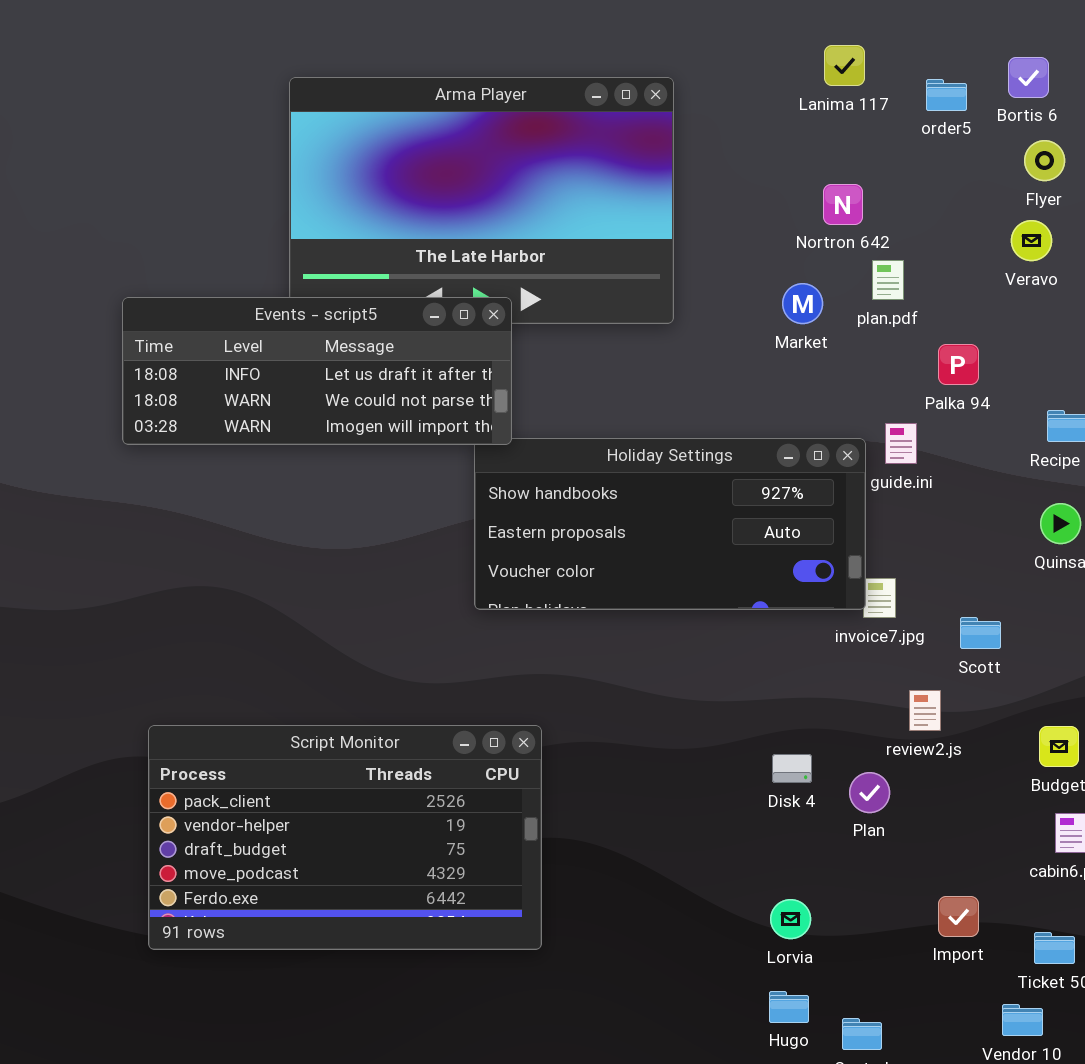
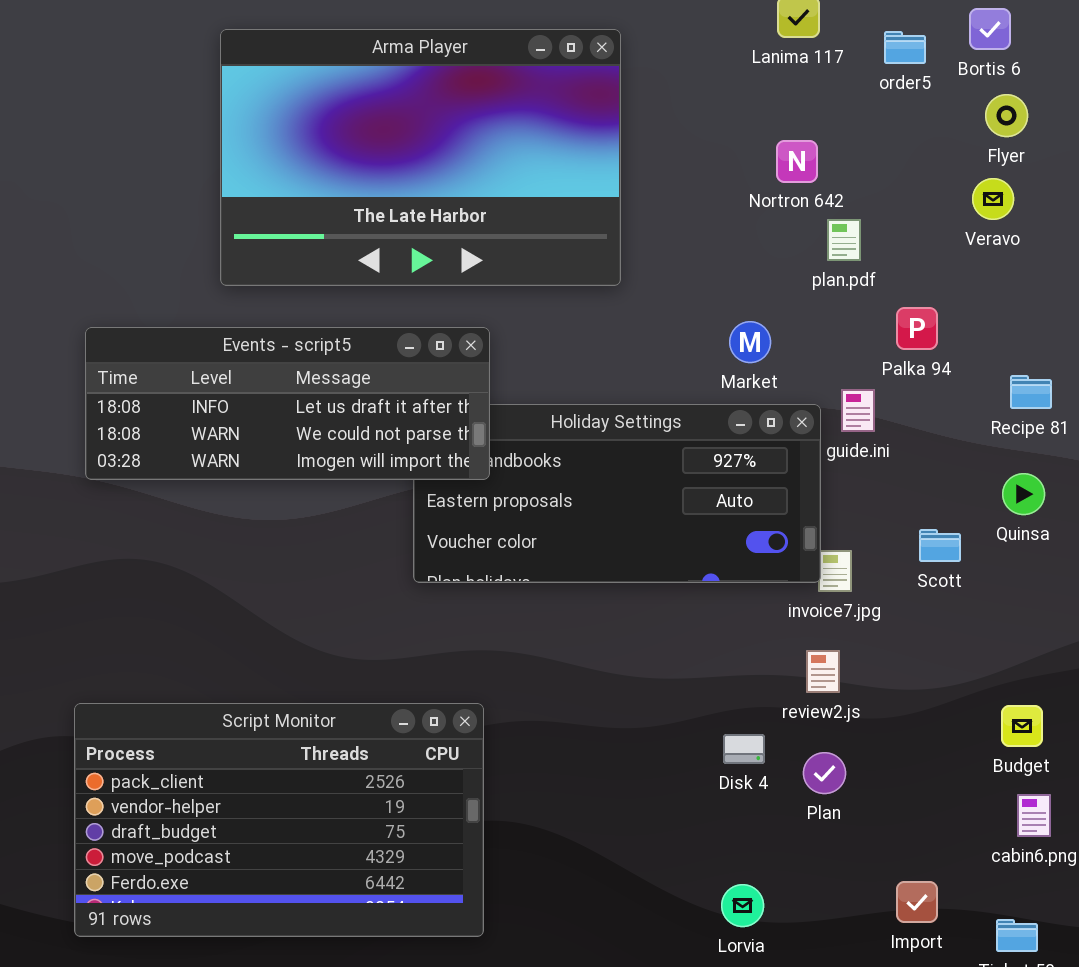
Market: [782,283,823,324] -> [729,321,771,363], moved
Events - script5: [122,297,512,445] -> [85,327,490,480], moved
Scott: [960,617,1001,649] -> [919,529,961,562], moved
review2.js: [909,690,941,731] -> [806,650,840,693], moved

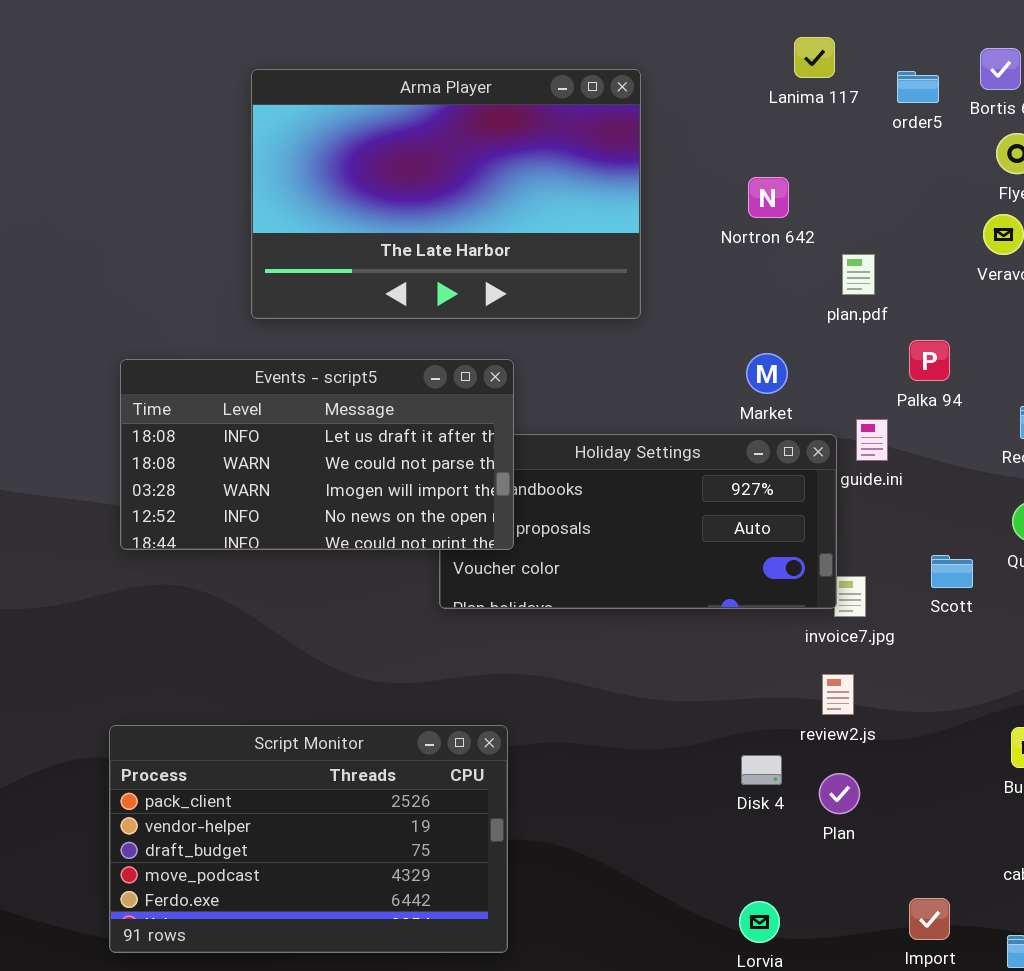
Nortron 642: [776,140,818,183] -> [748,177,789,218], moved
Events - script5: [85,327,490,480] -> [120,359,514,550], resized

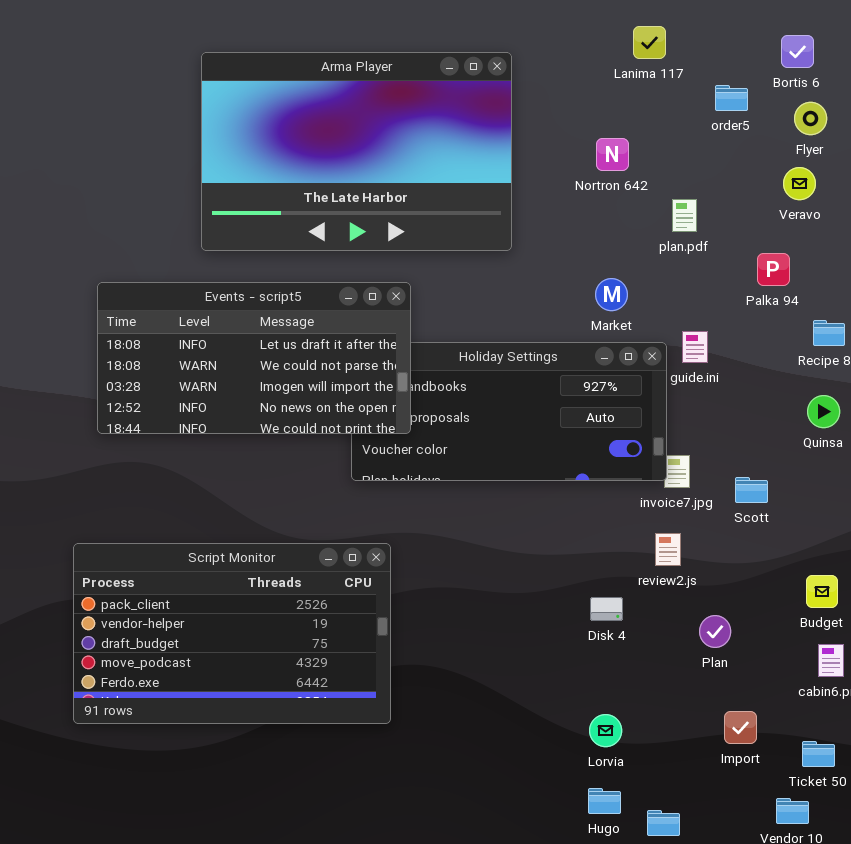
order5: [897,71,939,103] -> [715,85,748,111], moved
Palka 94: [909,340,950,381] -> [757,253,790,286], moved
Scott: [931,555,973,588] -> [735,477,768,503], moved
Script Monitor: [109,725,508,953] -> [73,543,391,724], moved
Plan: [819,773,860,814] -> [699,615,731,648], moved

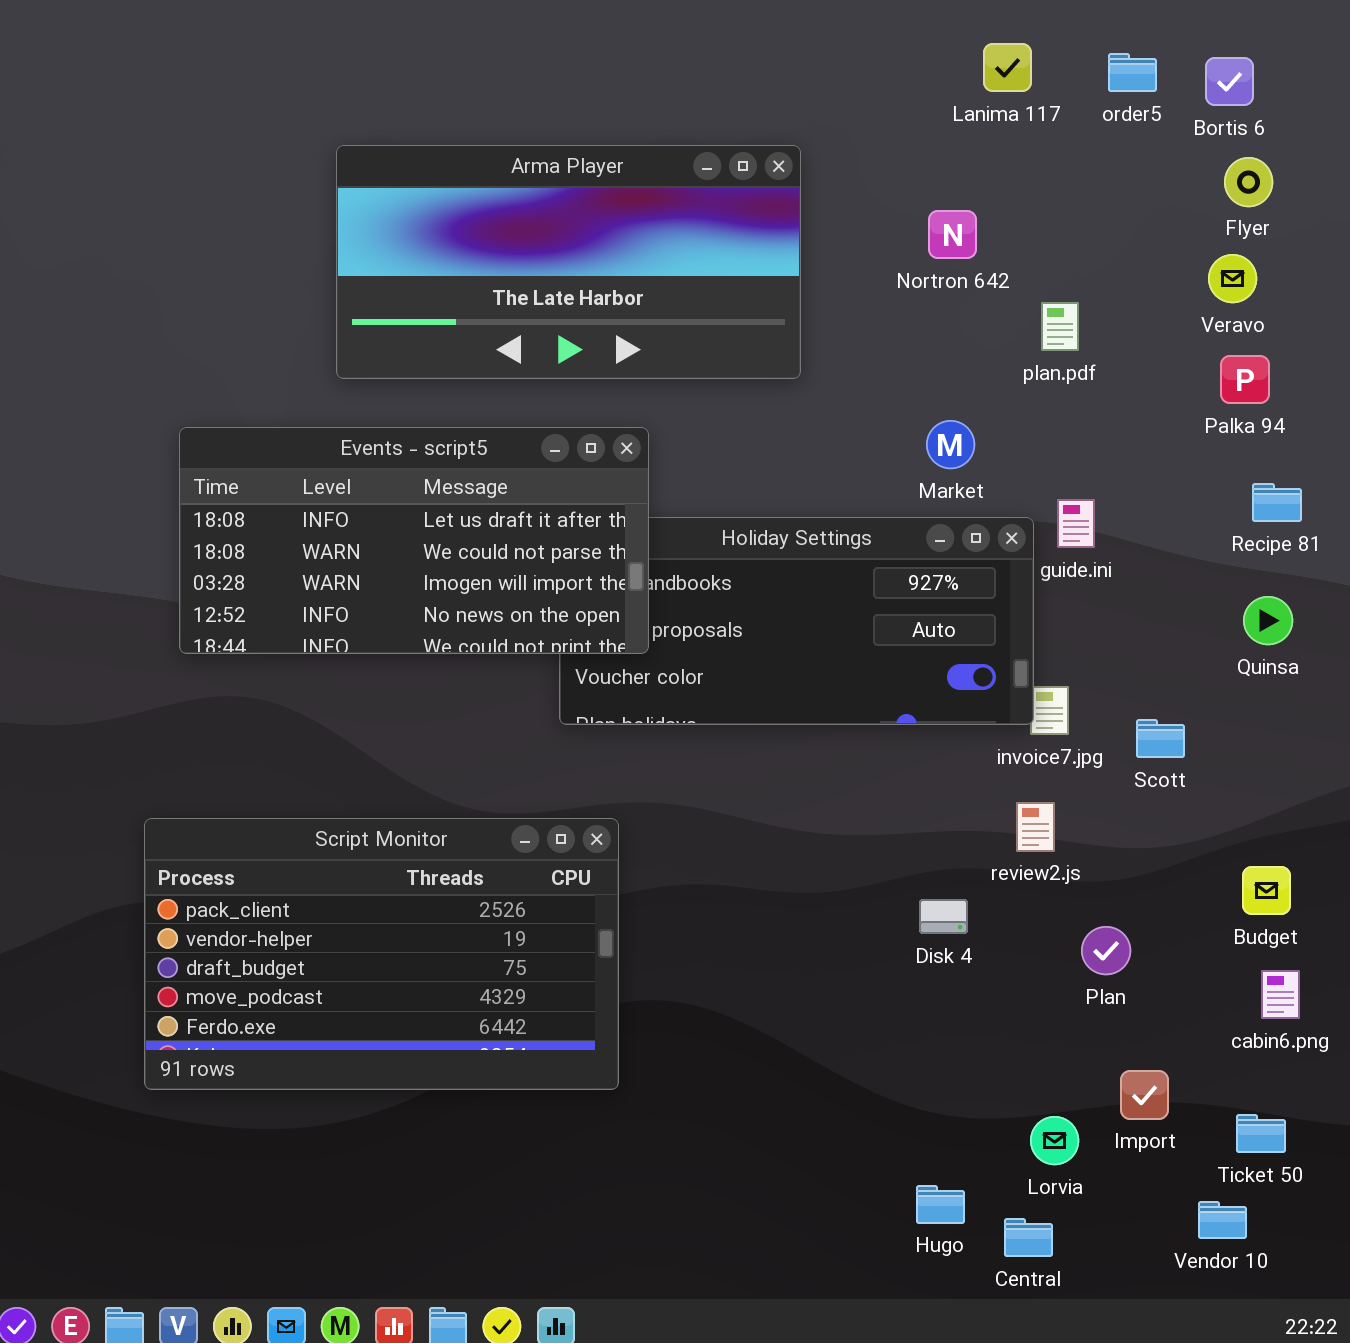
Arma Player: [201,52,512,251] -> [336,145,801,379], resized
order5: [715,85,748,111] -> [1108,53,1157,92], moved
Palka 94: [757,253,790,286] -> [1220,355,1270,404], moved
Lorvia: [589,714,622,747] -> [1030,1116,1079,1165], moved

